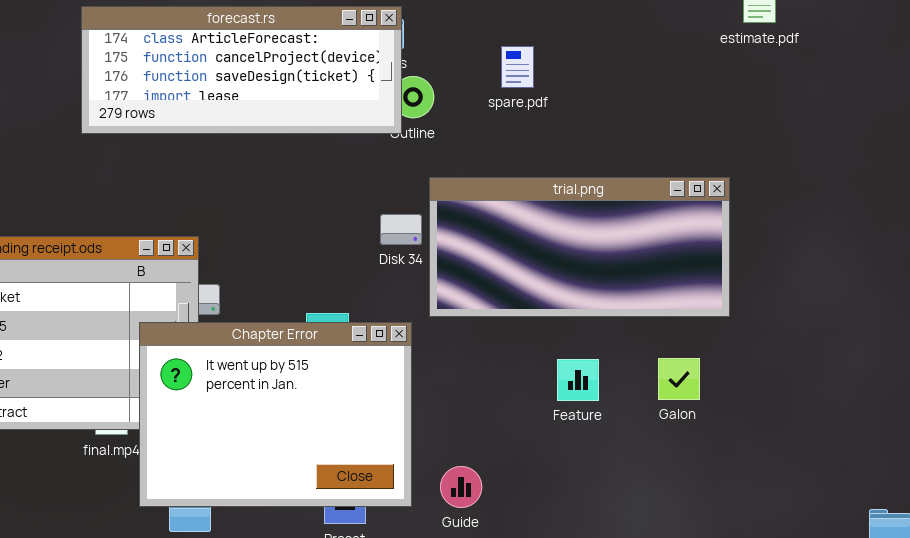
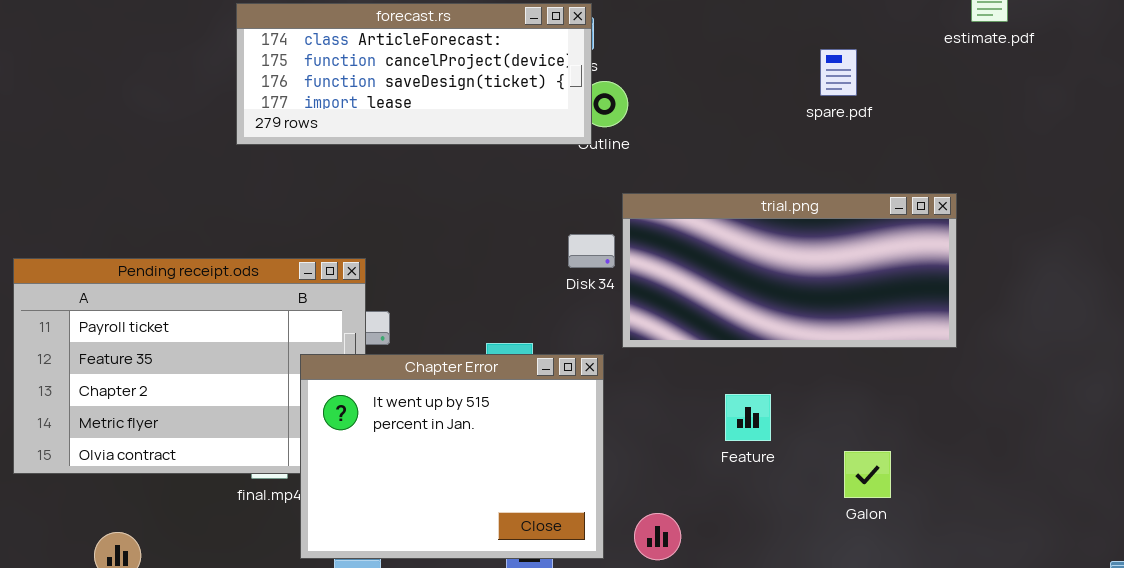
spare.pdf: [501,46,534,88] -> [820,49,857,96], moved
Galon: [658,358,700,400] -> [844,451,891,498], moved
Feature: [557,359,599,401] -> [725,394,771,441], moved

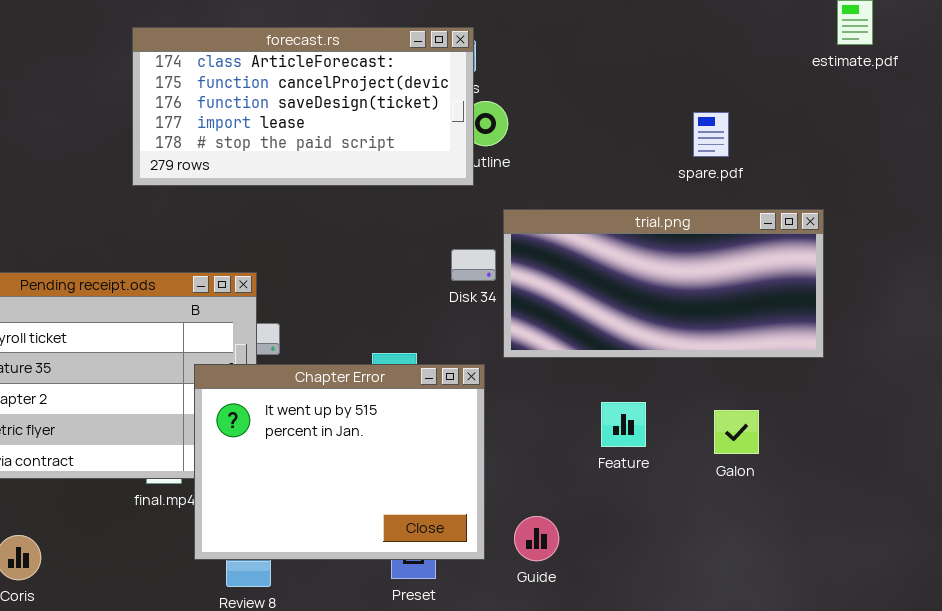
forecast.rs: [236,3,592,145] -> [132,27,474,186], resized
spare.pdf: [820,49,857,96] -> [693,112,729,157], moved
Galon: [844,451,891,498] -> [714,410,759,454], moved

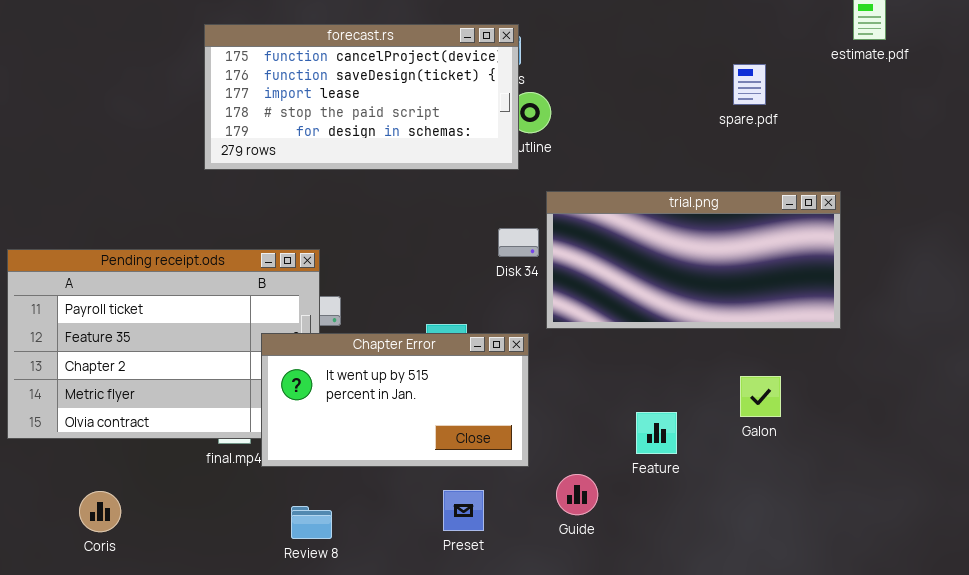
forecast.rs: [132,27,474,186] -> [204,24,519,170], scrolled down 1 row
spare.pdf: [693,112,729,157] -> [733,64,766,105], moved
Chapter Error: [194,364,485,560] -> [261,333,529,467], resized
Feature: [601,402,646,447] -> [636,412,677,454], moved

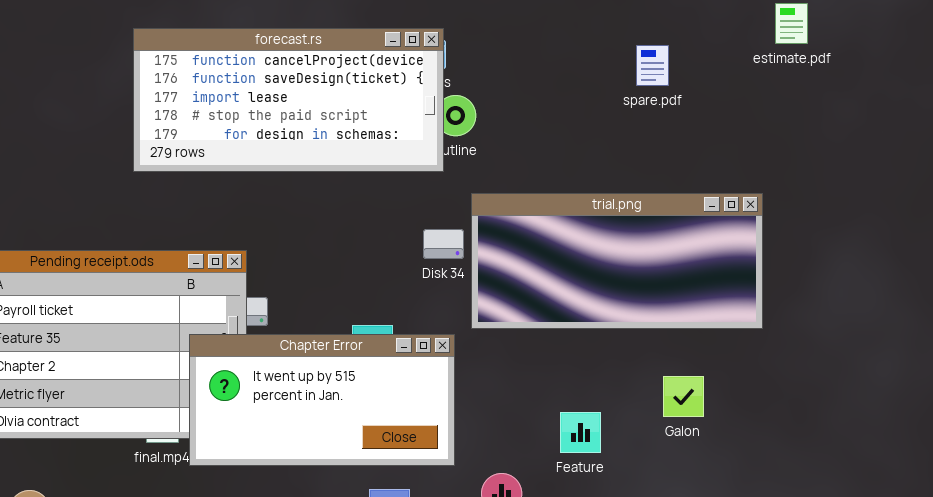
spare.pdf: [733,64,766,105] -> [636,45,669,86], moved

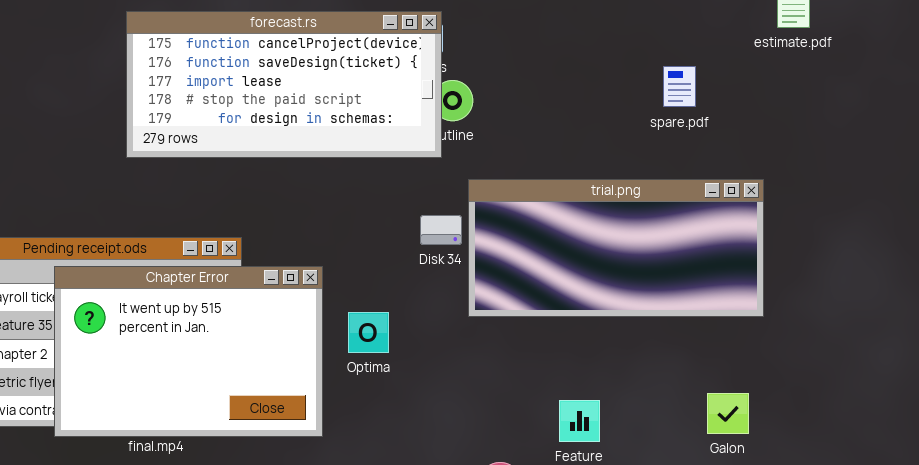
spare.pdf: [636,45,669,86] -> [663,66,696,107], moved
Chapter Error: [189,334,455,466] -> [54,266,323,437], moved, resized
Galon: [663,376,704,417] -> [707,393,749,434], moved

